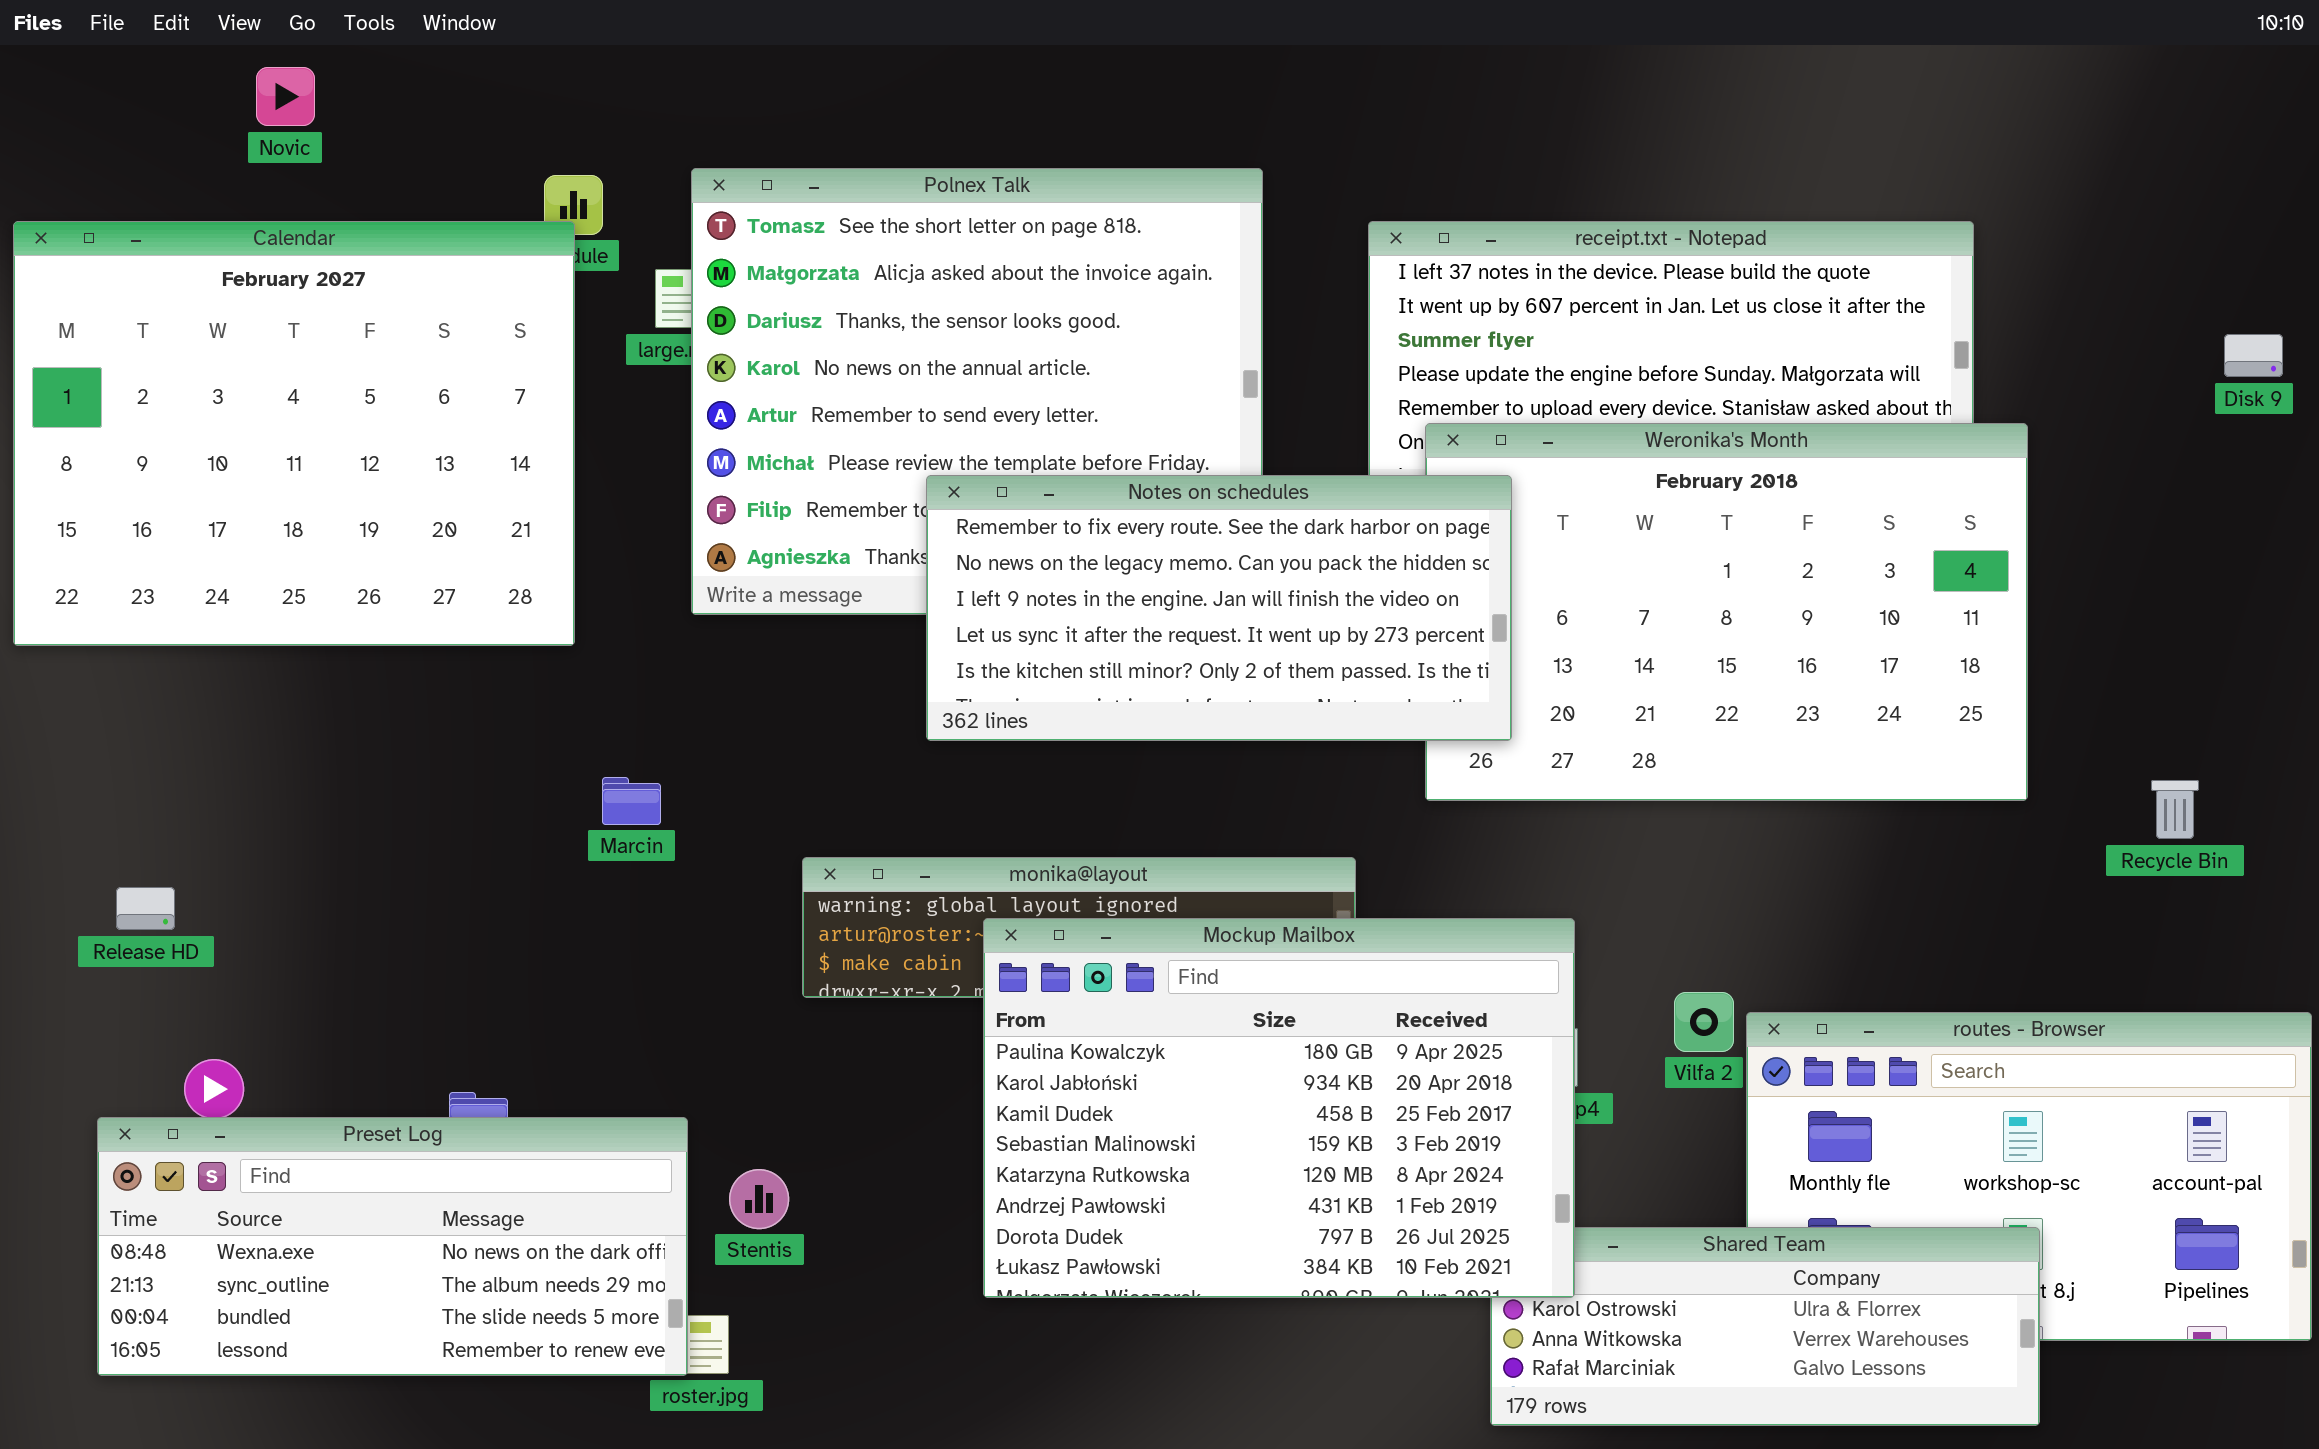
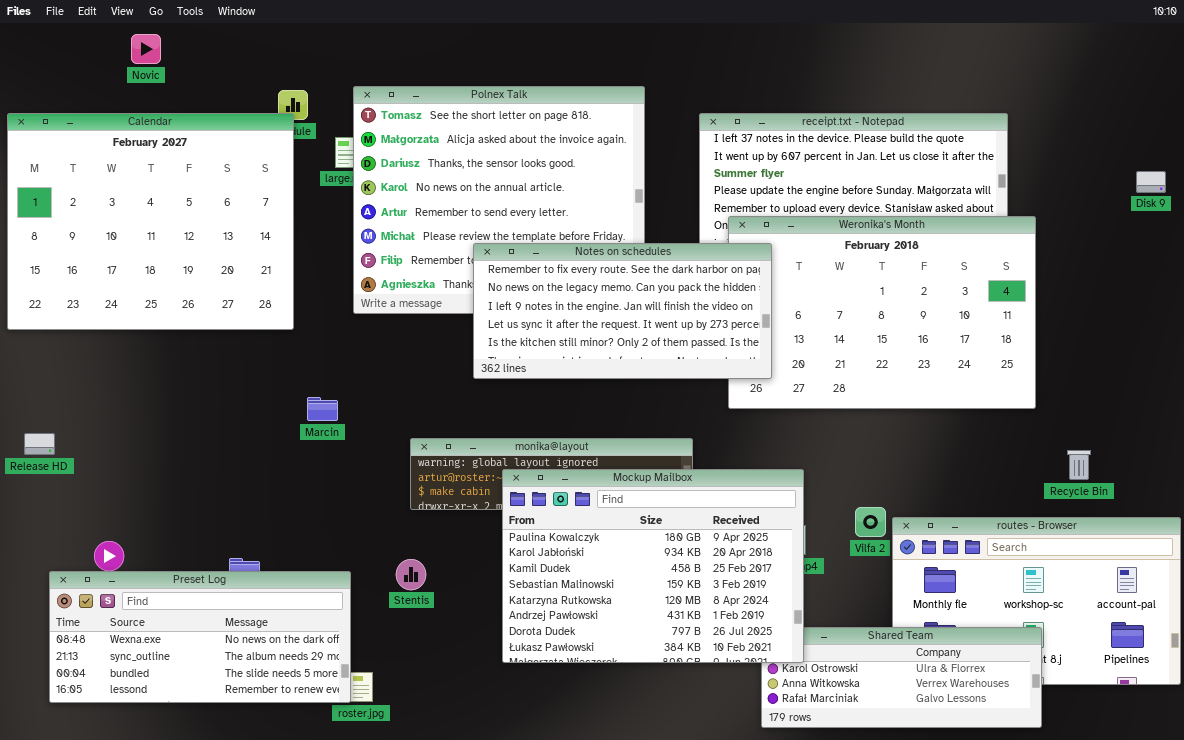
Recycle Bin: [2151,780,2199,839] -> [1067,450,1091,480], moved
Release HD: [116,887,175,930] -> [24,433,55,455], moved
Stentis: [729,1169,789,1229] -> [396,559,426,590], moved

